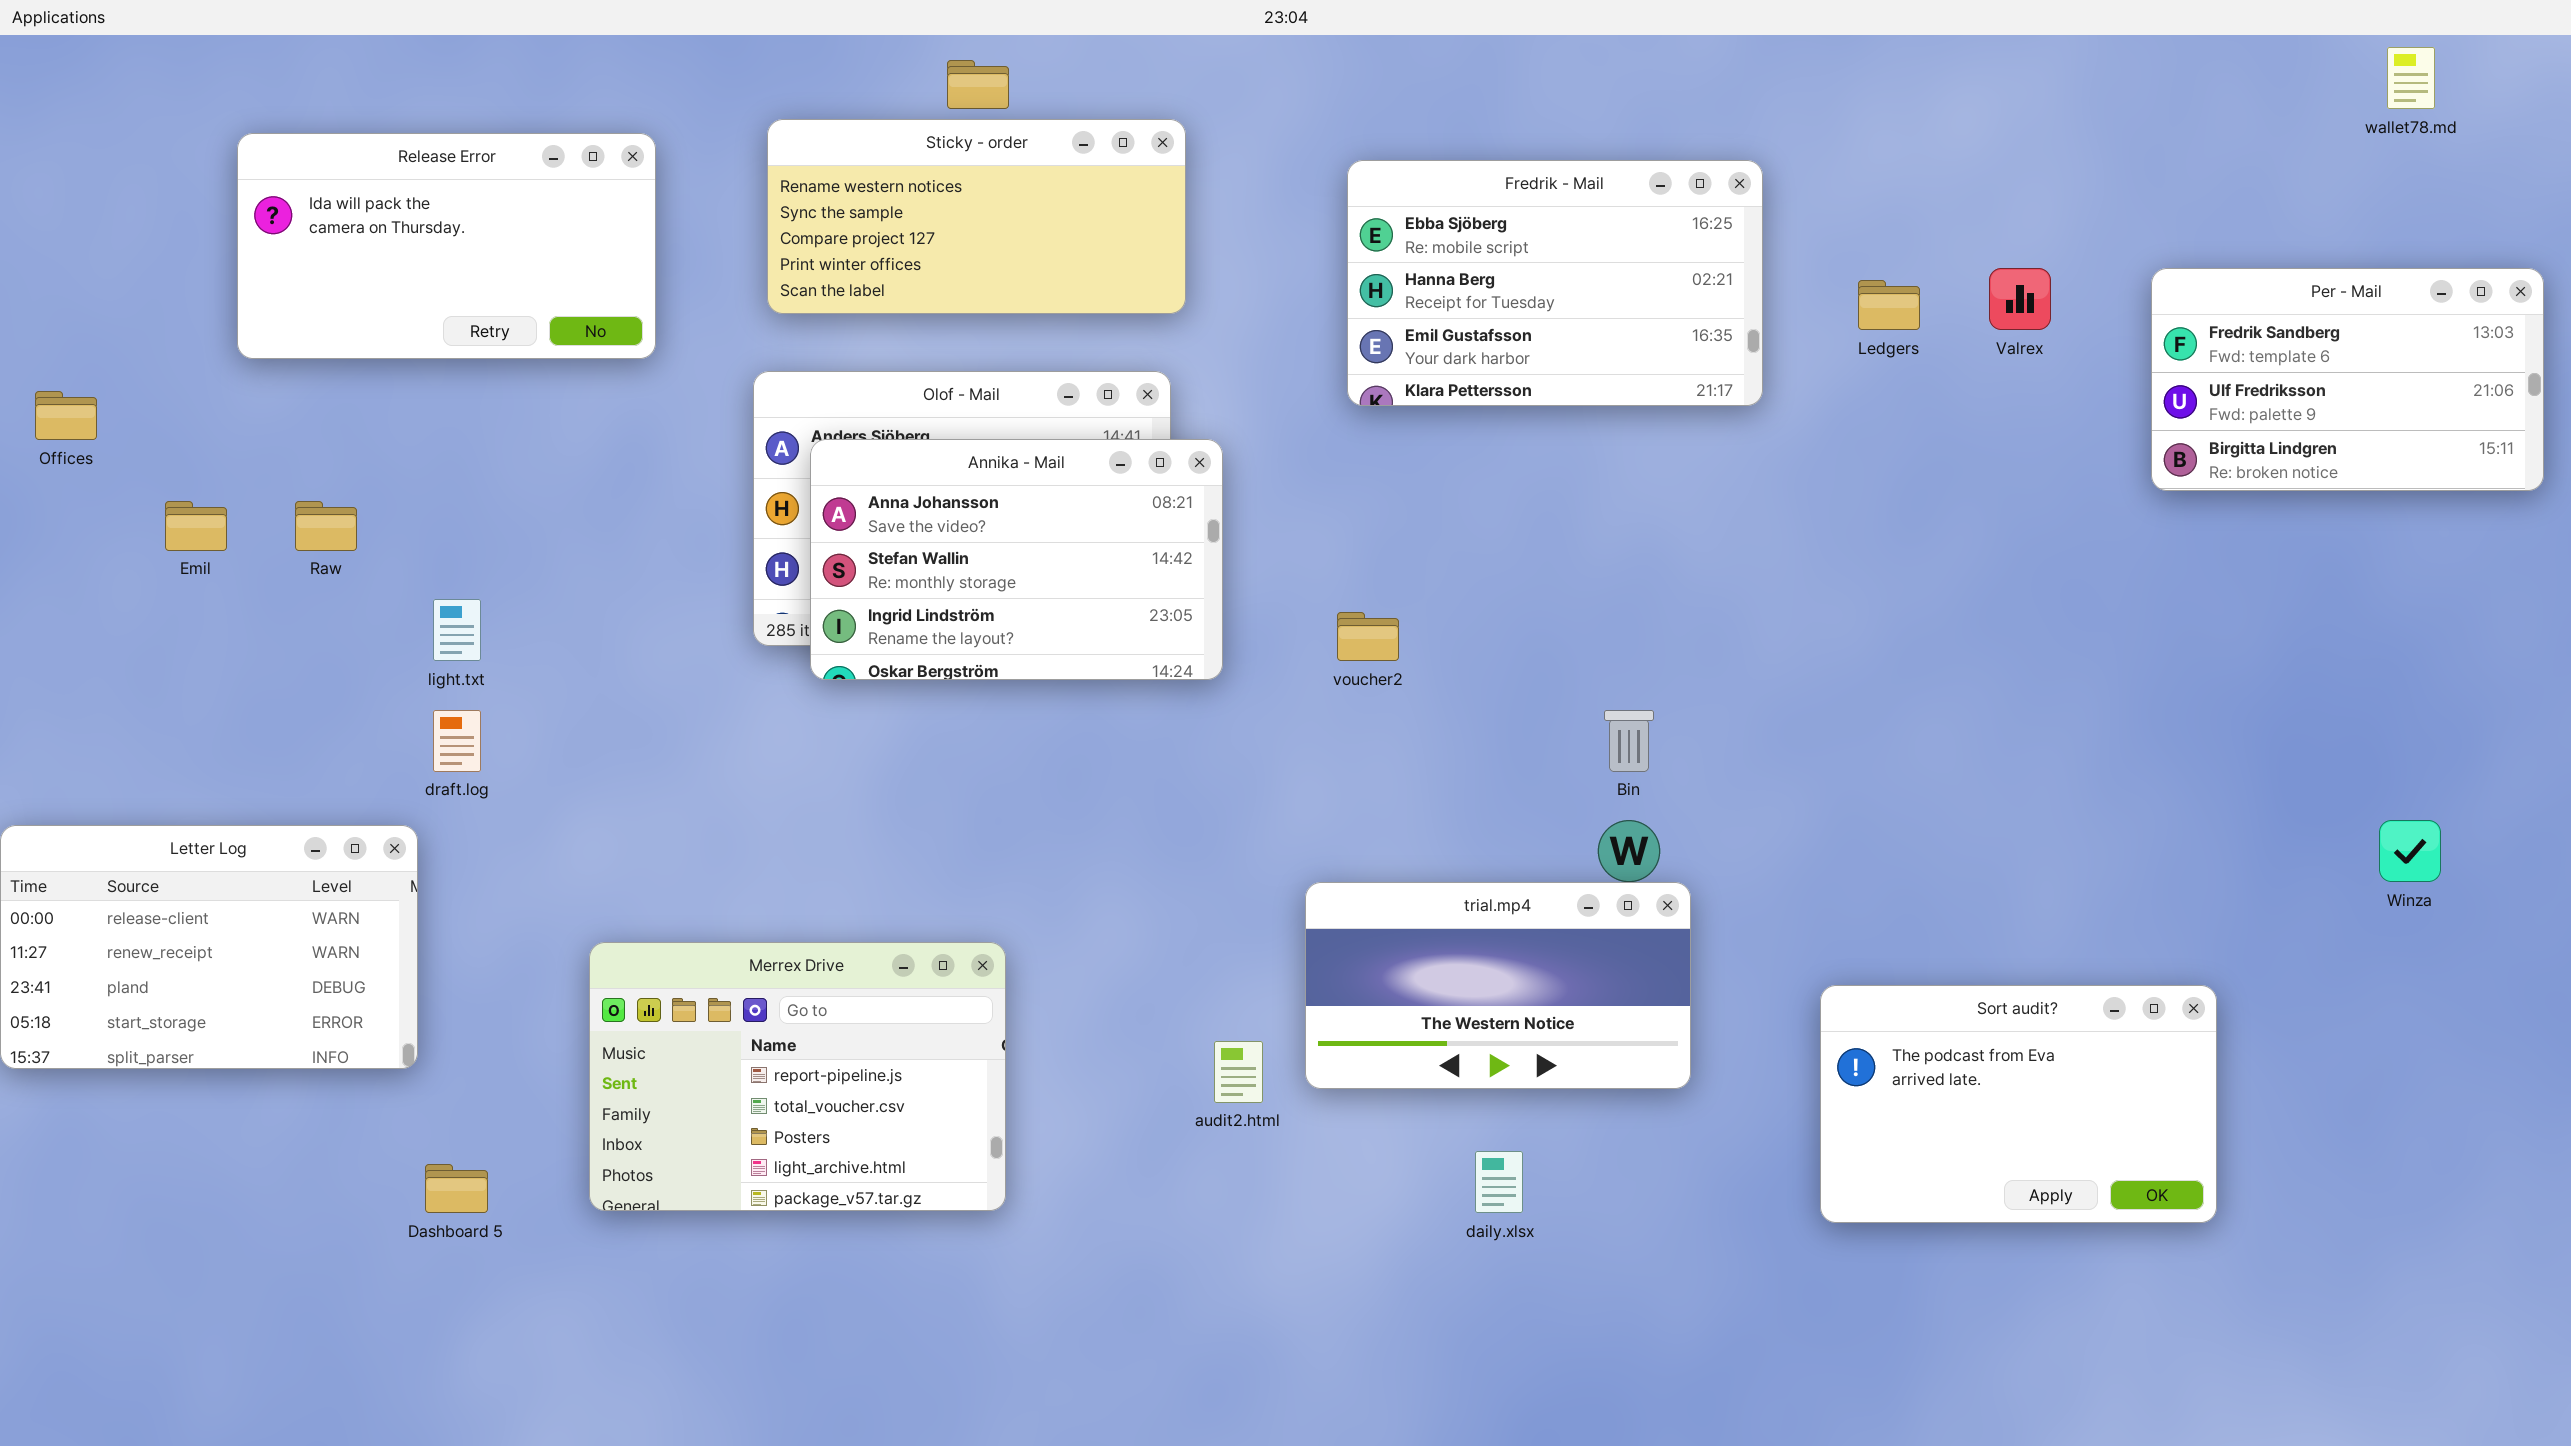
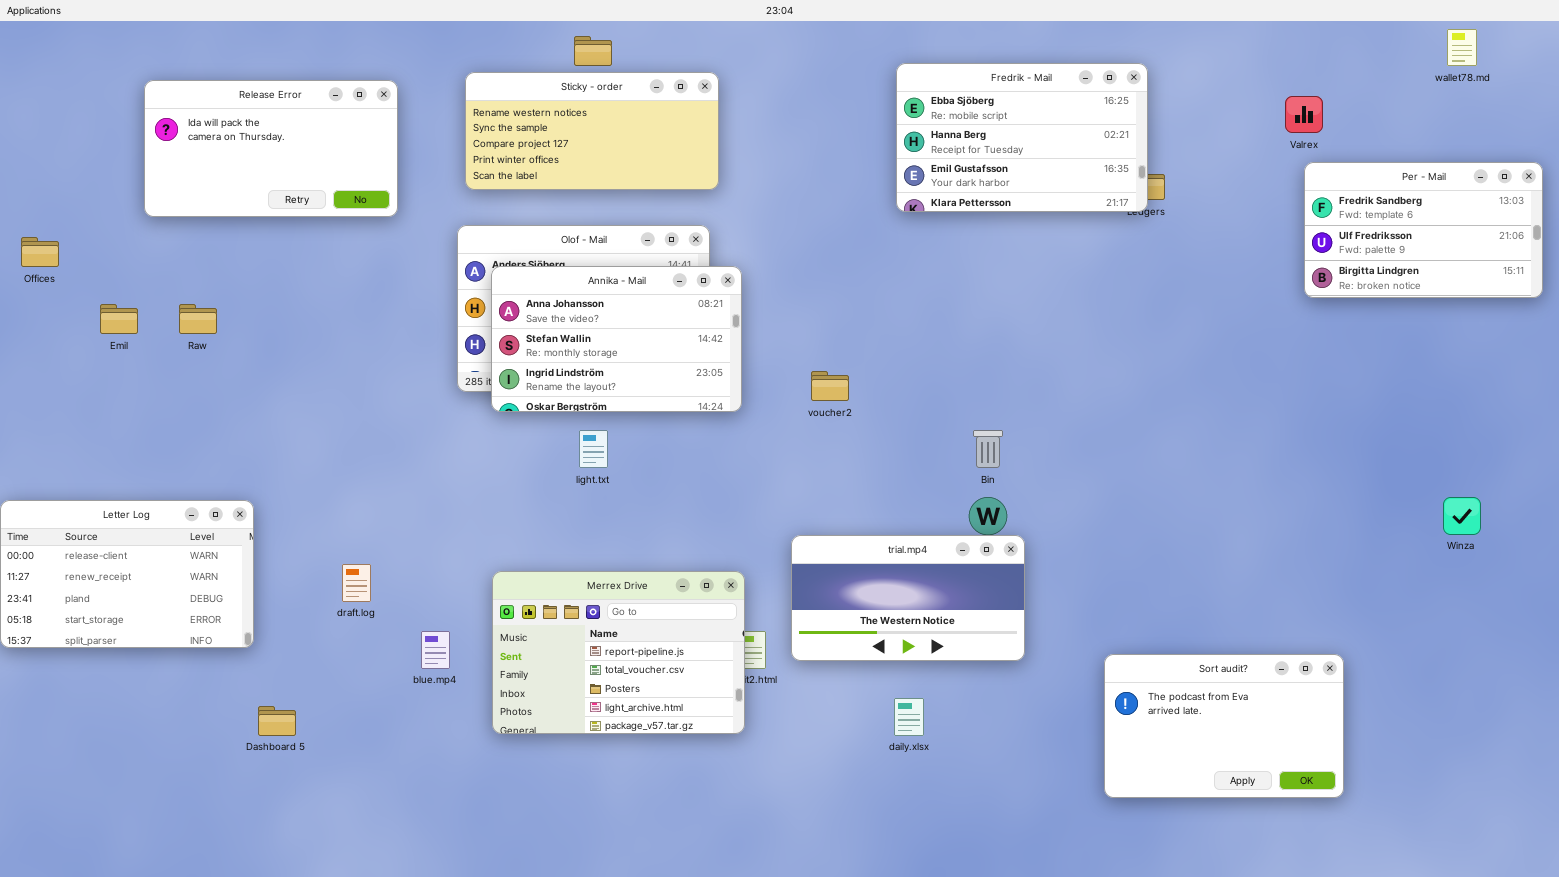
Fredrik - Mail: [1347,160,1763,406] -> [896,63,1148,212], moved
Valrex: [1989,268,2051,330] -> [1285,96,1323,133], moved
light.txt: [433,599,481,661] -> [579,430,608,468], moved
draft.log: [433,710,481,772] -> [342,564,371,602], moved
Merrex Drive: [589,942,1006,1211] -> [492,571,745,734], moved
Sort audit?: [1820,985,2217,1223] -> [1104,654,1344,798], moved

